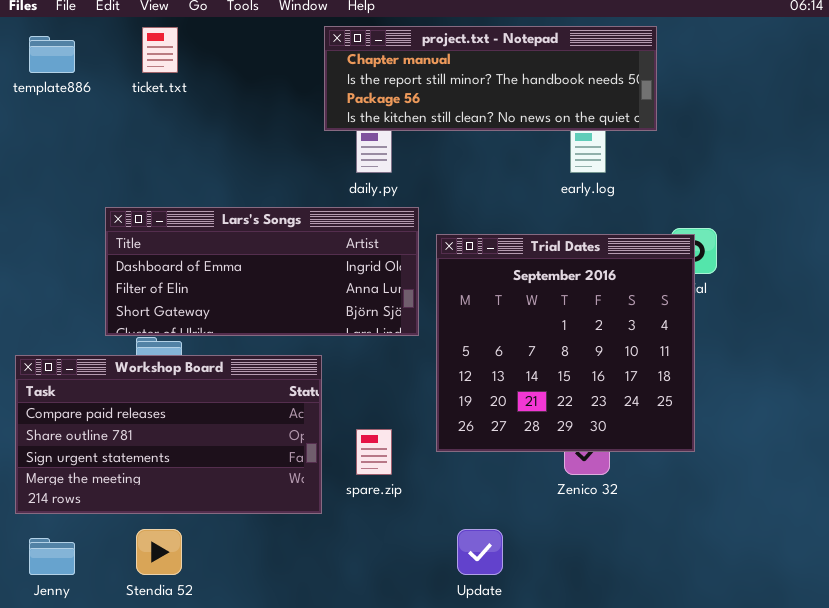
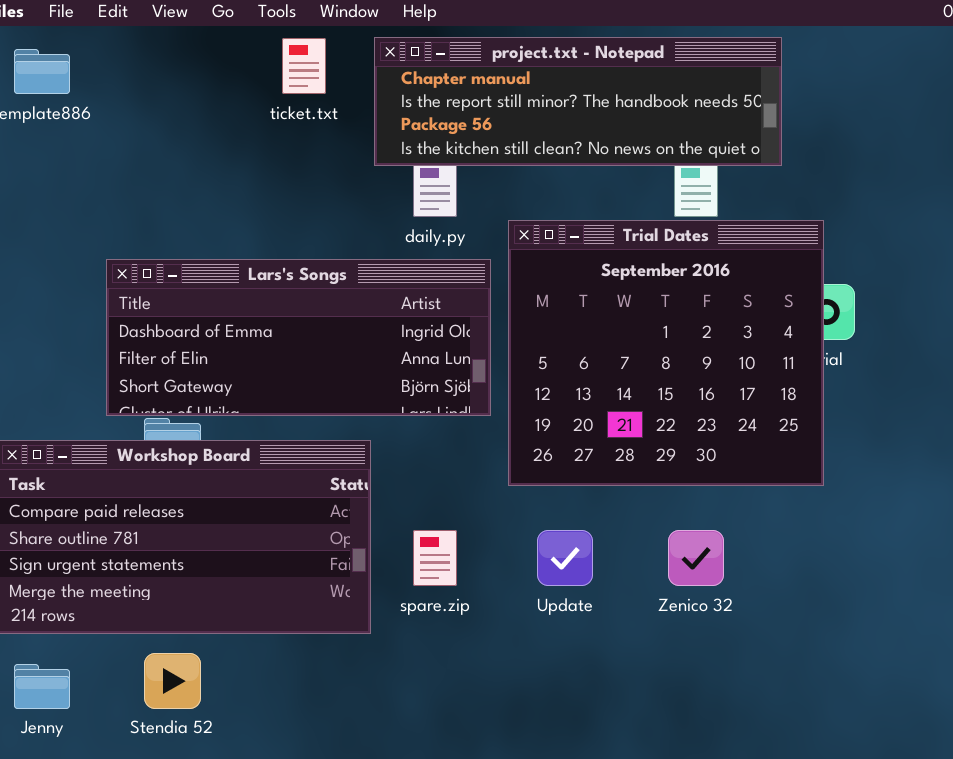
ticket.txt: [142,27,178,73] -> [282,38,326,94], moved
Trial Dates: [436,234,695,452] -> [508,220,824,486], moved
Update: [457,529,503,575] -> [537,530,593,586], moved

